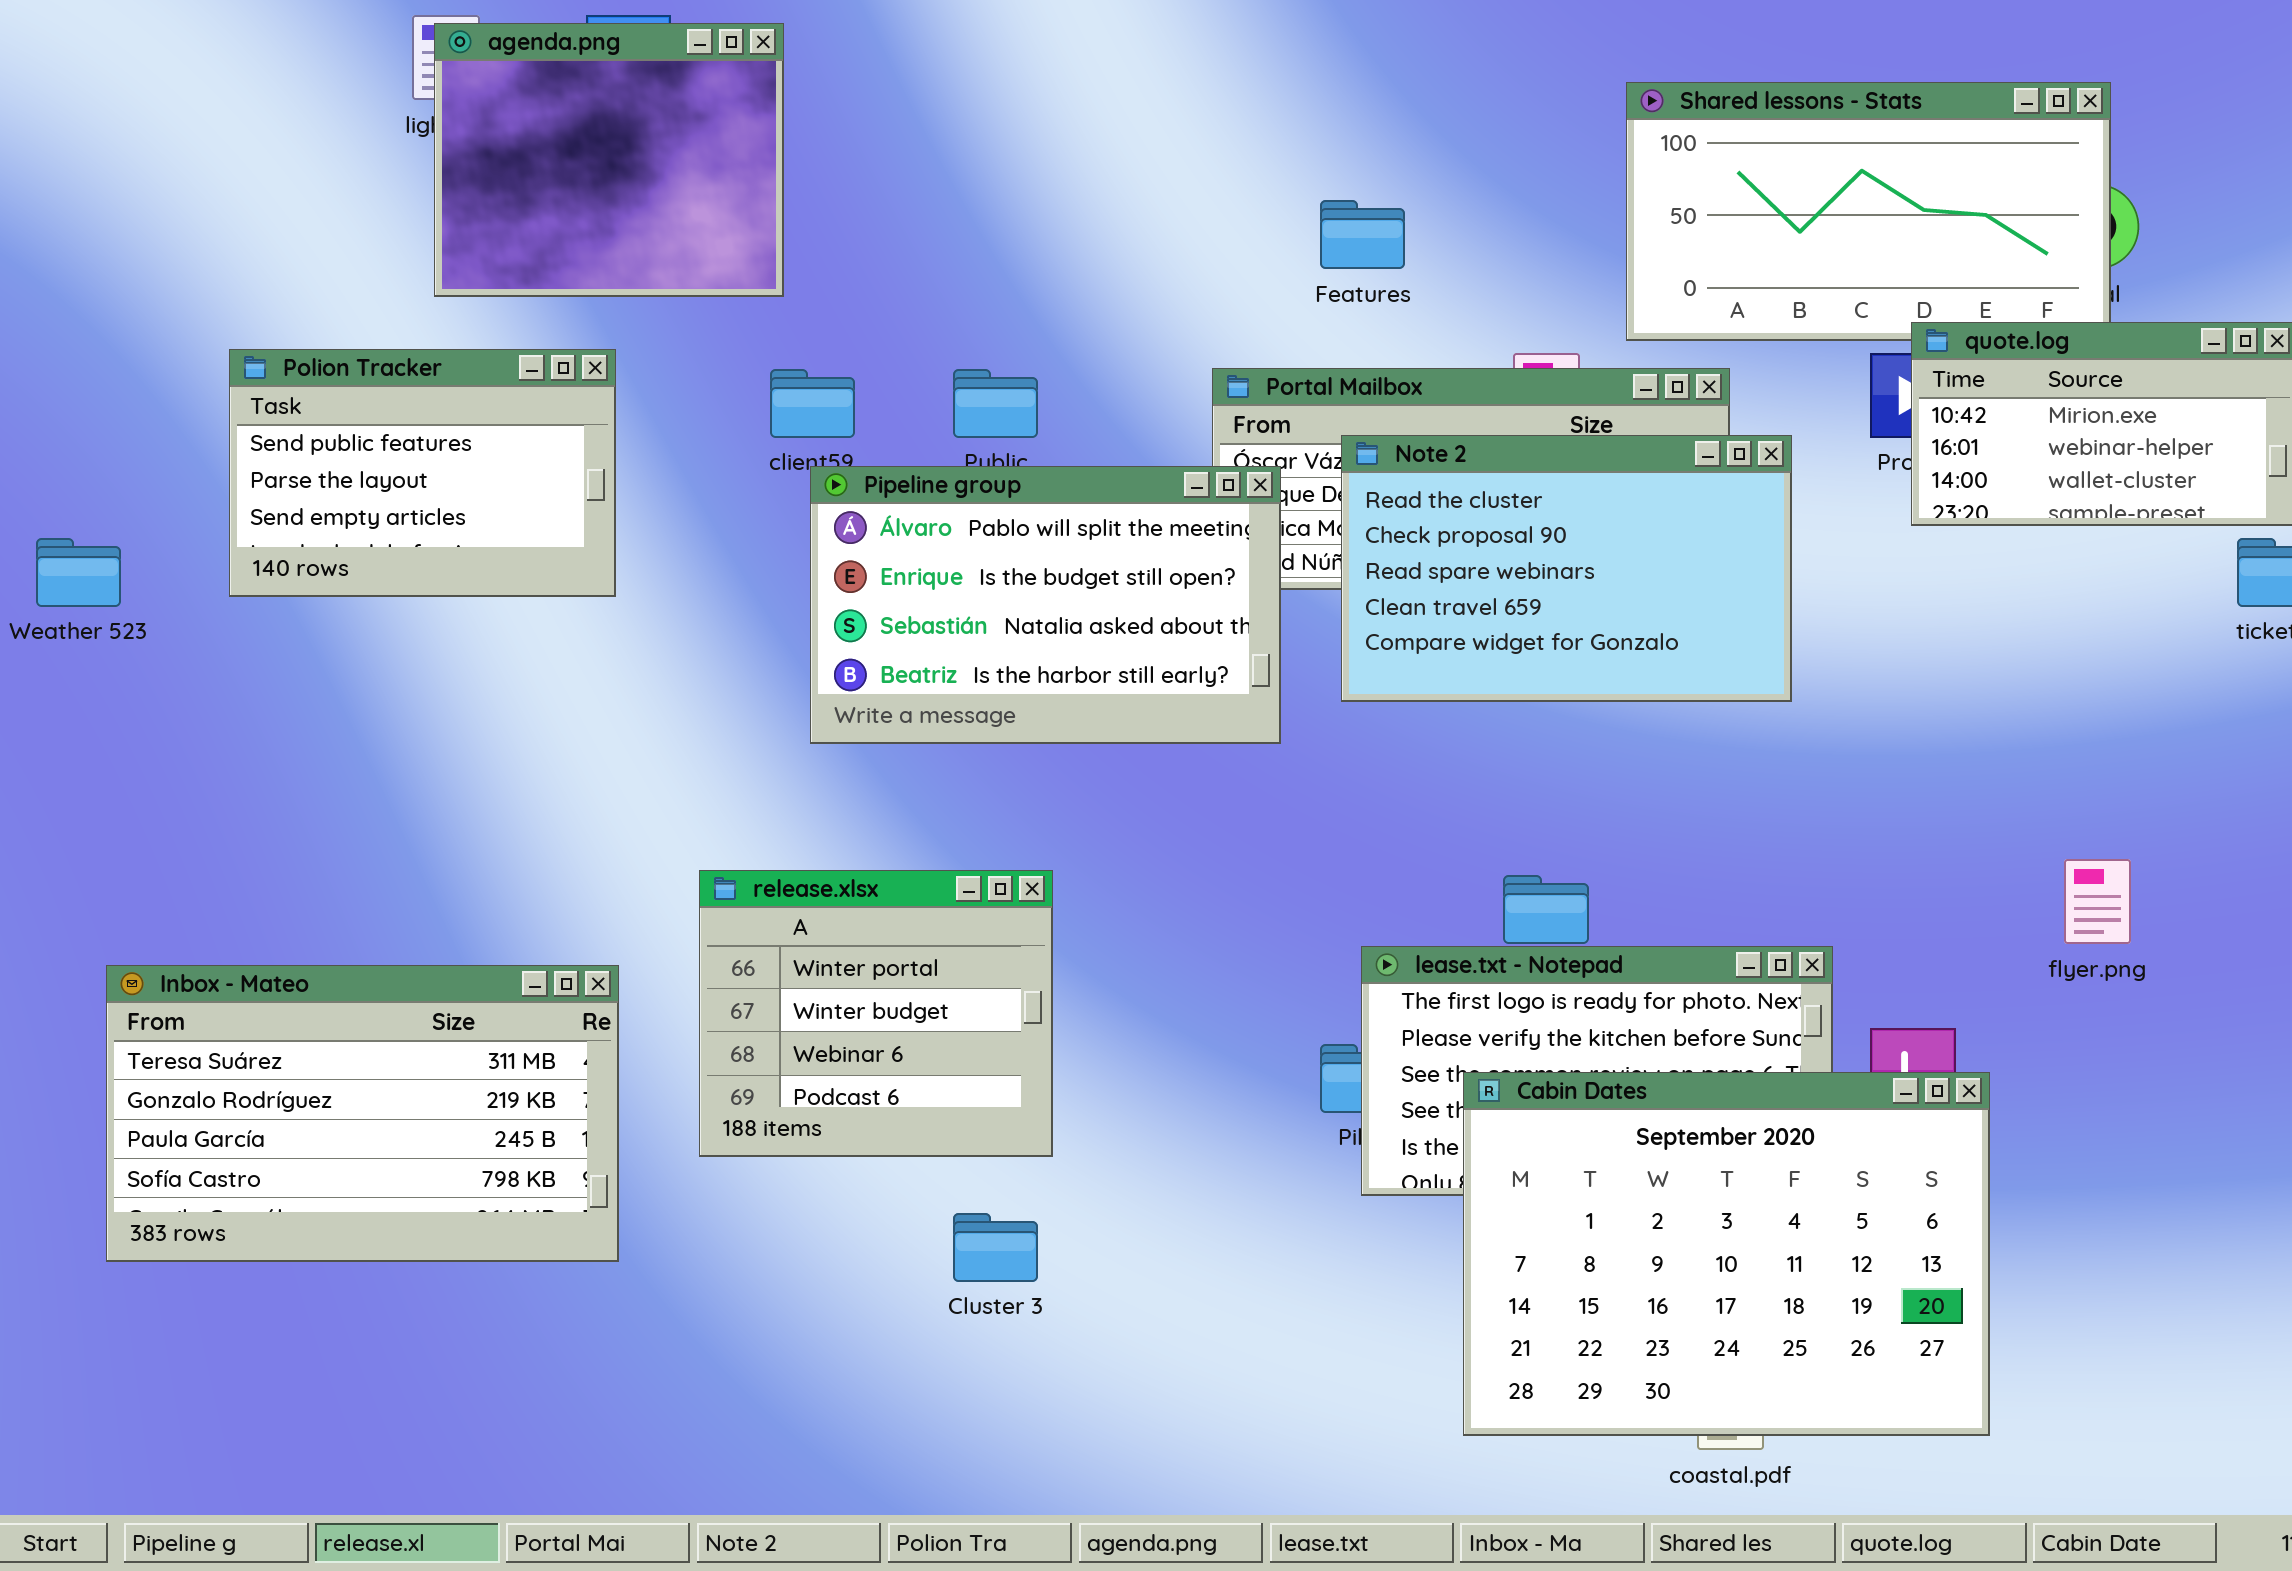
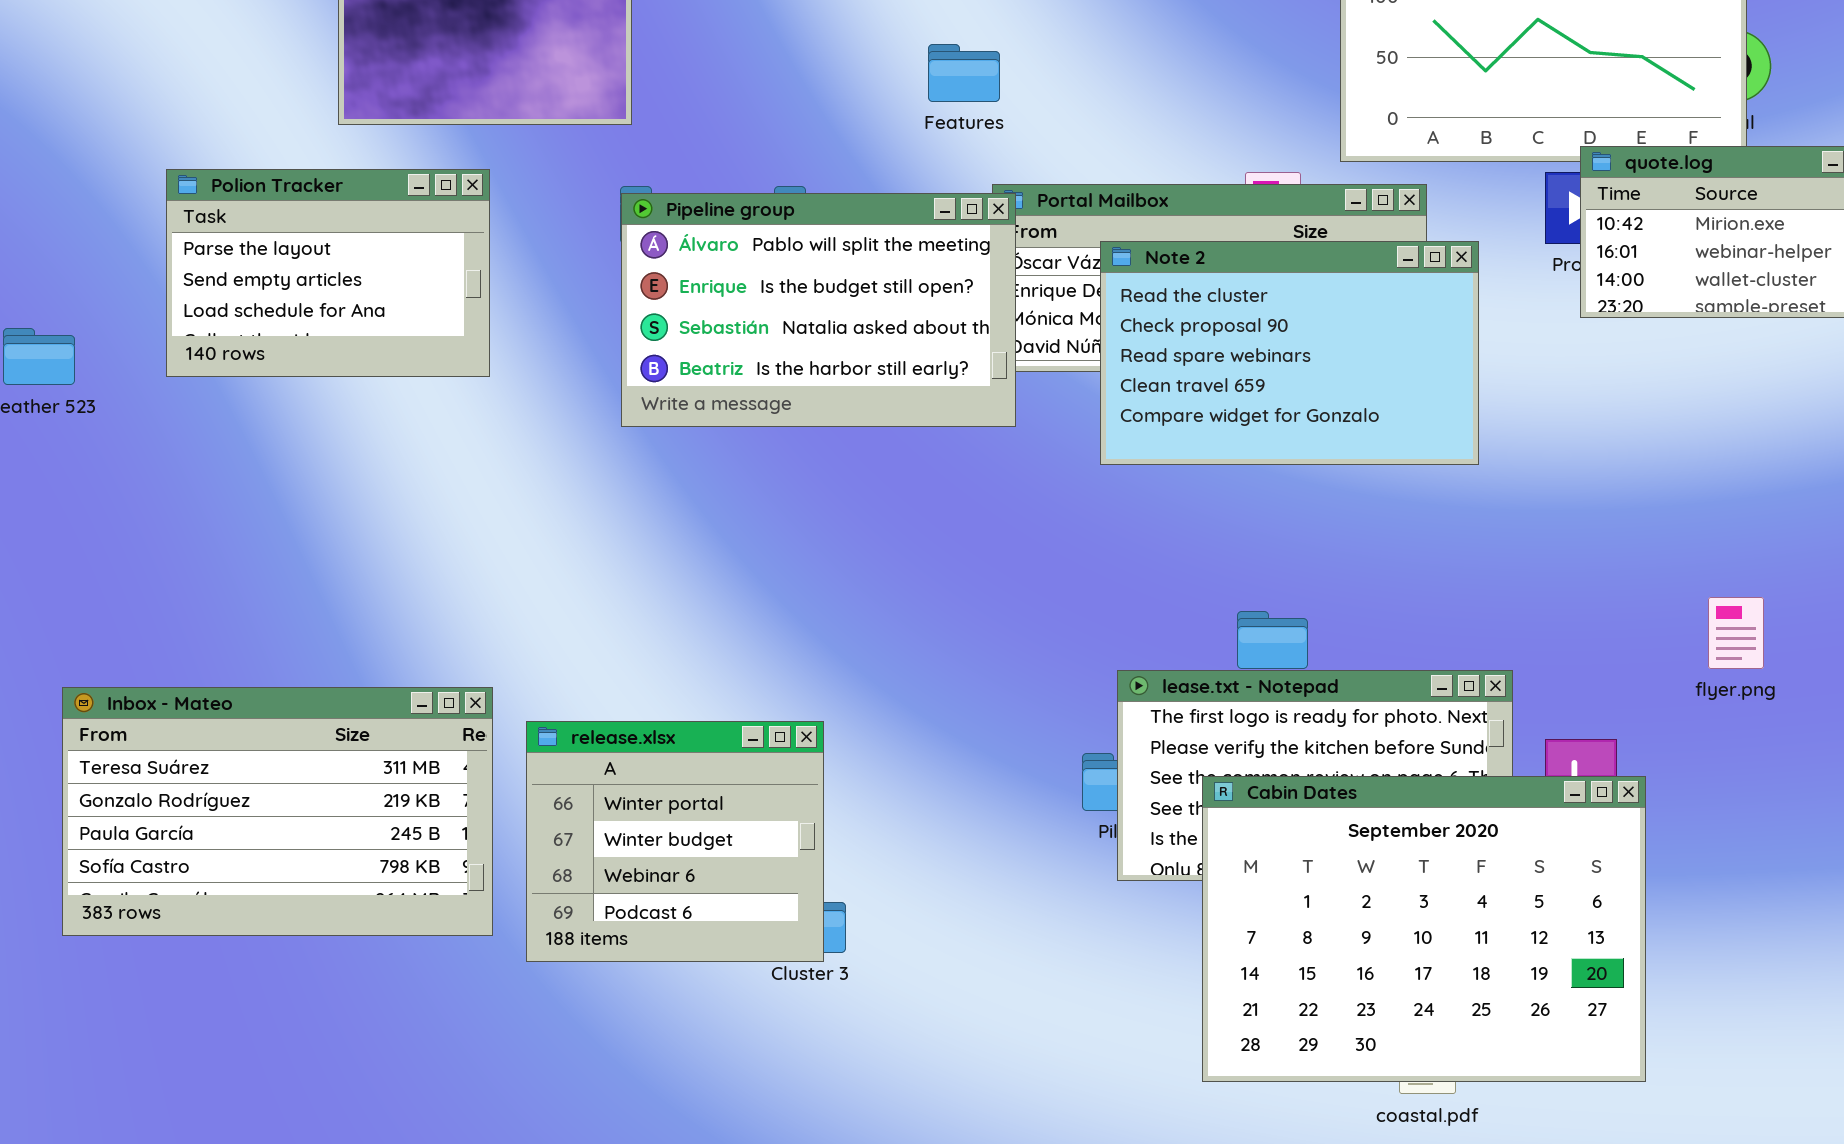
Features: [1320,200,1405,269] -> [928,44,1000,102], moved
Polion Tracker: [229,349,616,597] -> [166,169,490,377], scrolled down 1 row
Pipeline group: [810,466,1281,744] -> [621,193,1016,427], moved
release.xlsx: [699,870,1053,1157] -> [526,721,824,962], moved

